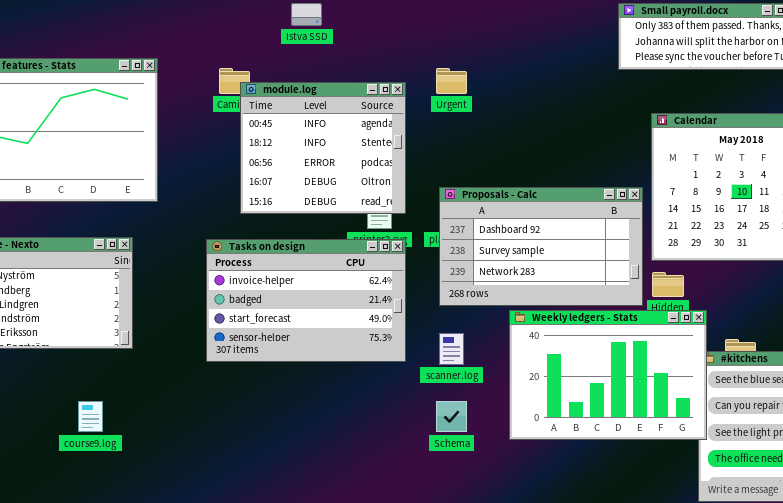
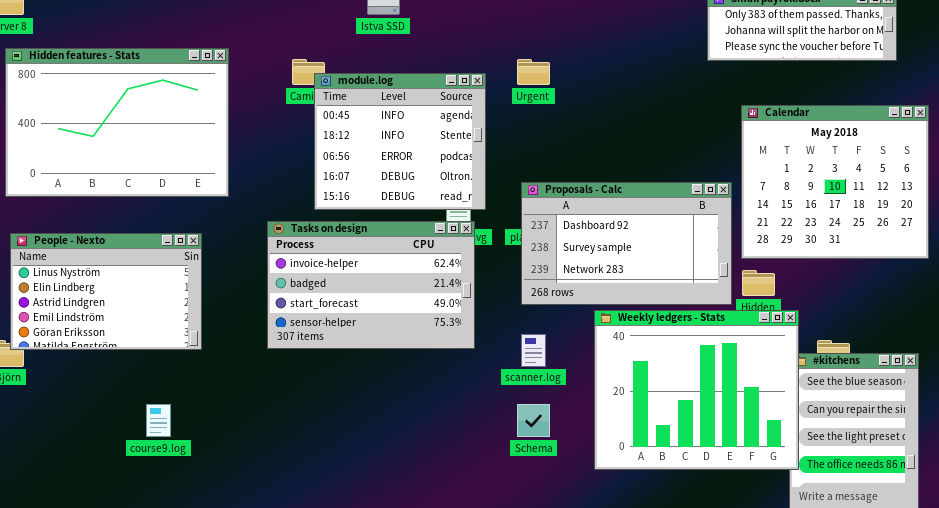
Tasks on design: [206,239,406,362] -> [267,221,475,349], moved
Weekly ledgers - Stats: [509,310,707,440] -> [594,310,799,470], resized

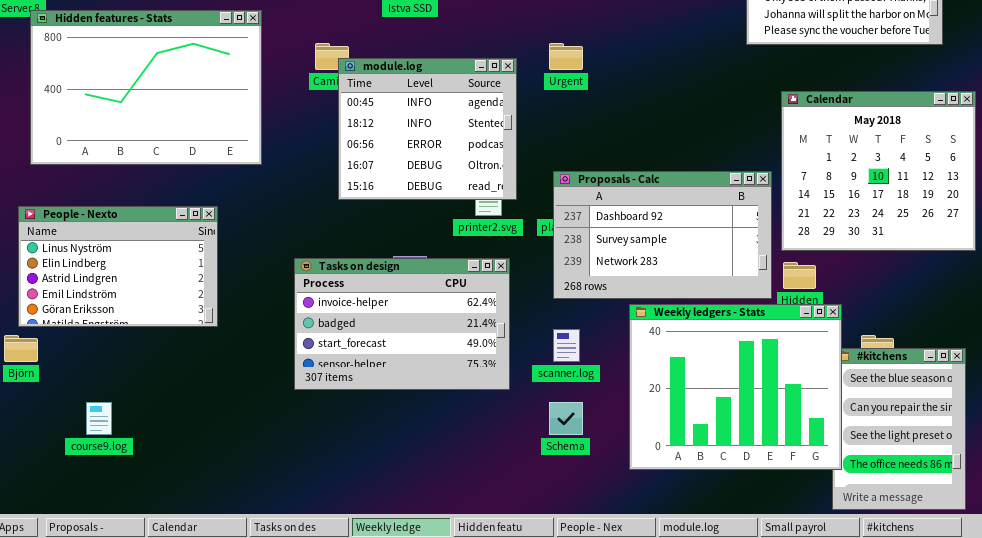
Hidden features - Stats: [5,48,229,197] -> [30,10,262,165], moved
Tasks on design: [267,221,475,349] -> [294,258,510,390], moved
People - Nexto: [10,233,202,350] -> [18,206,218,327], moved
course9.log: [146,404,171,437] -> [86,402,112,435], moved

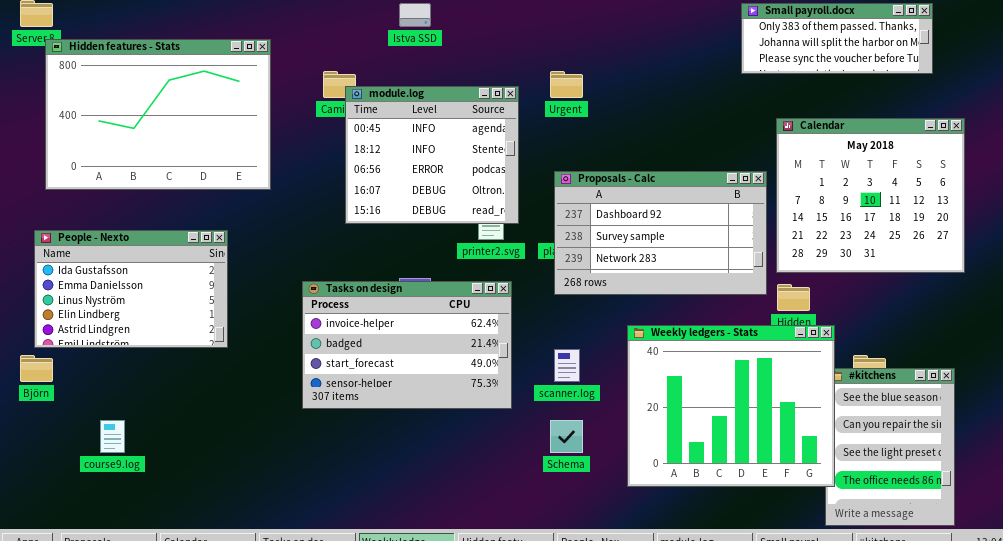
Proposals - Calc: [553,171,772,299] -> [554,171,767,295], moved
People - Nexto: [18,206,218,327] -> [34,230,228,348], scrolled up 2 rows

